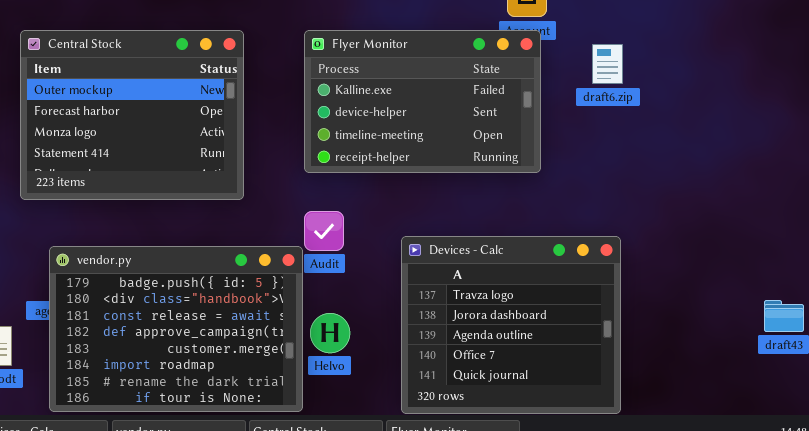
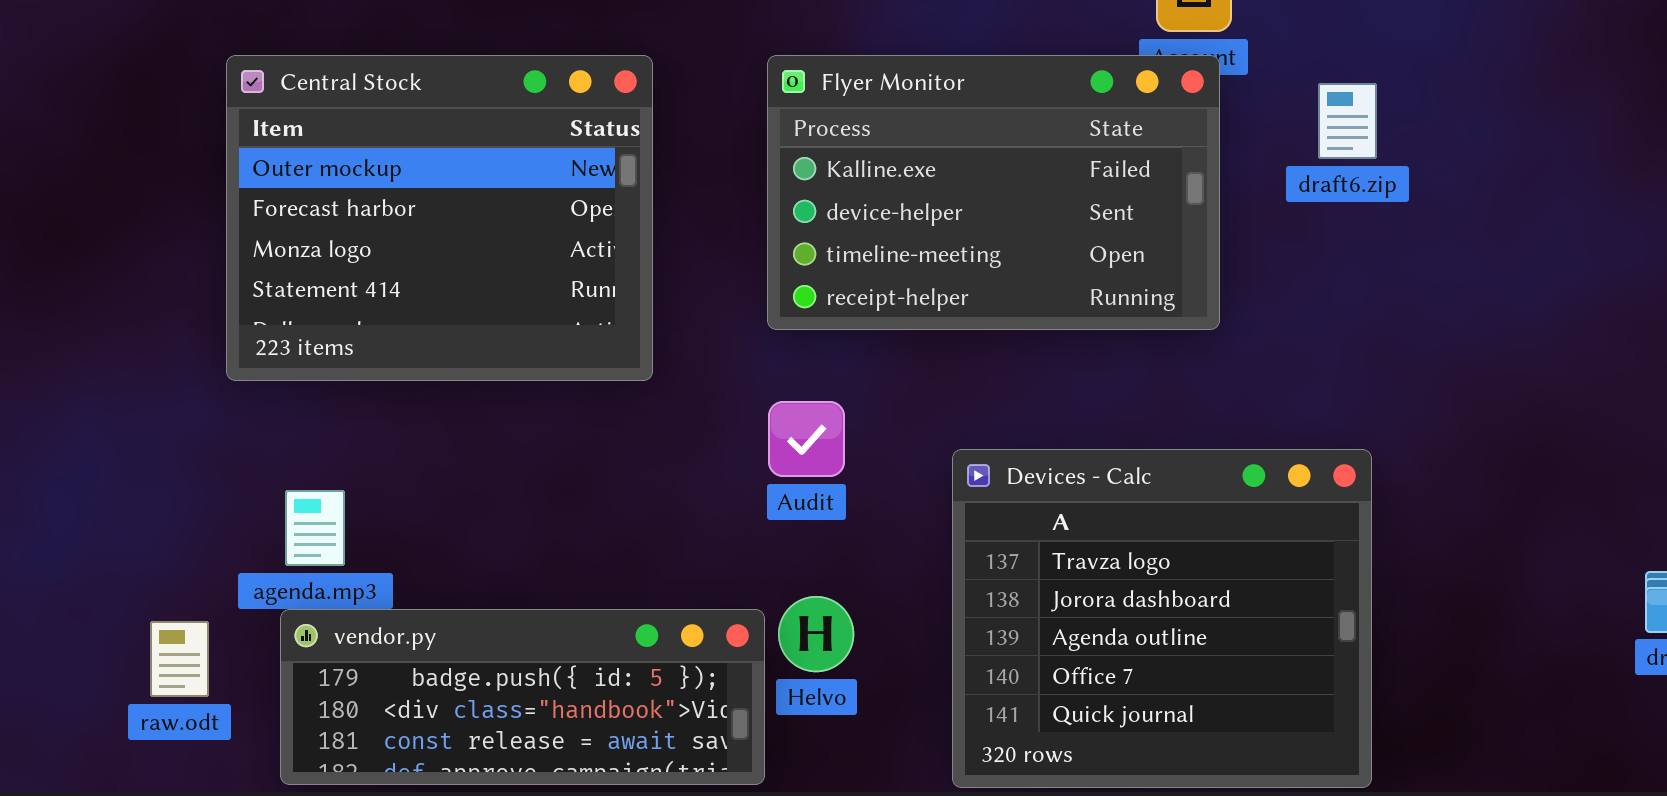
vendor.py: [49,246,303,412] -> [280,609,765,785], resized

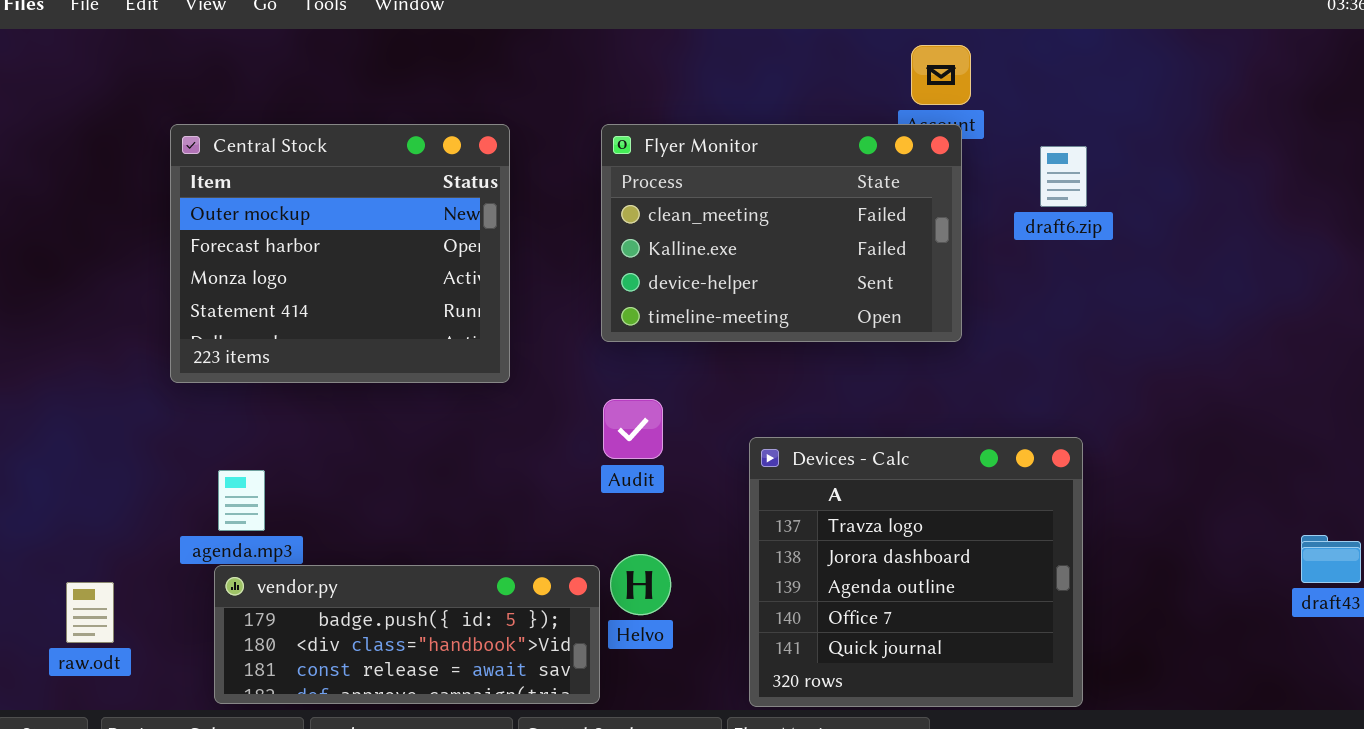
Flyer Monitor: [767,55,1220,330] -> [601,124,962,342], scrolled up 1 row
raw.odt: [150,621,209,697] -> [66,582,114,643], moved

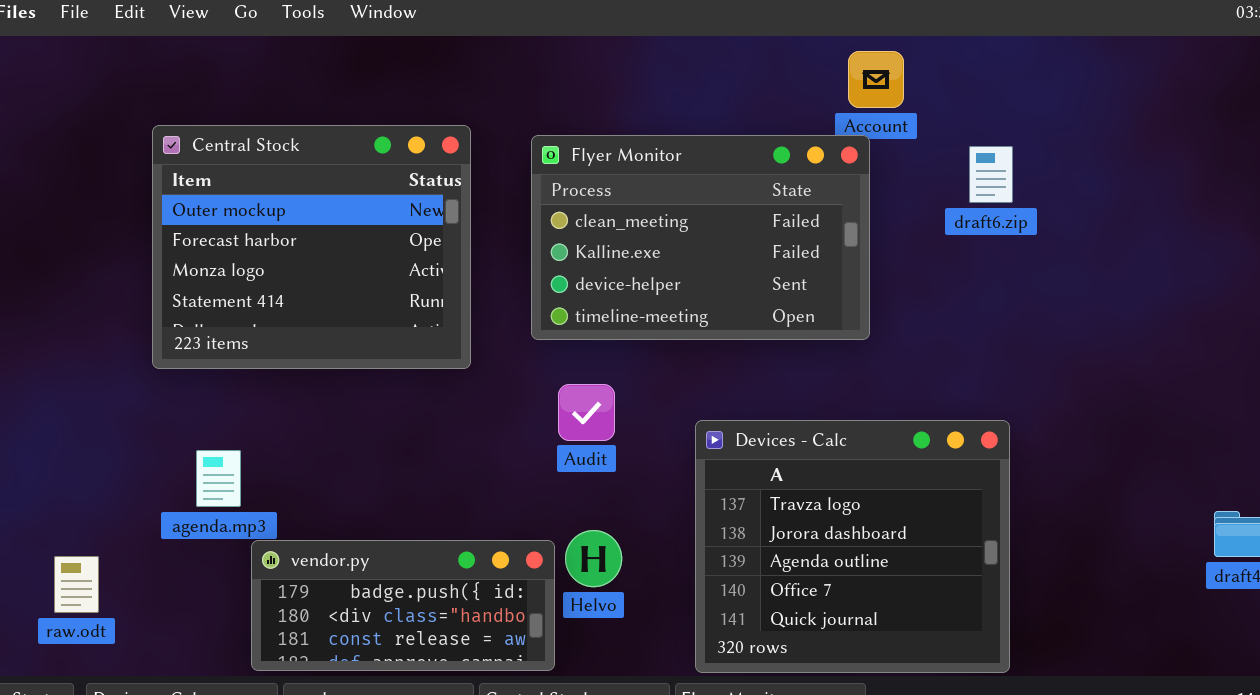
Flyer Monitor: [601,124,962,342] -> [531,135,870,340], moved
vendor.py: [214,565,600,704] -> [251,540,555,671], resized

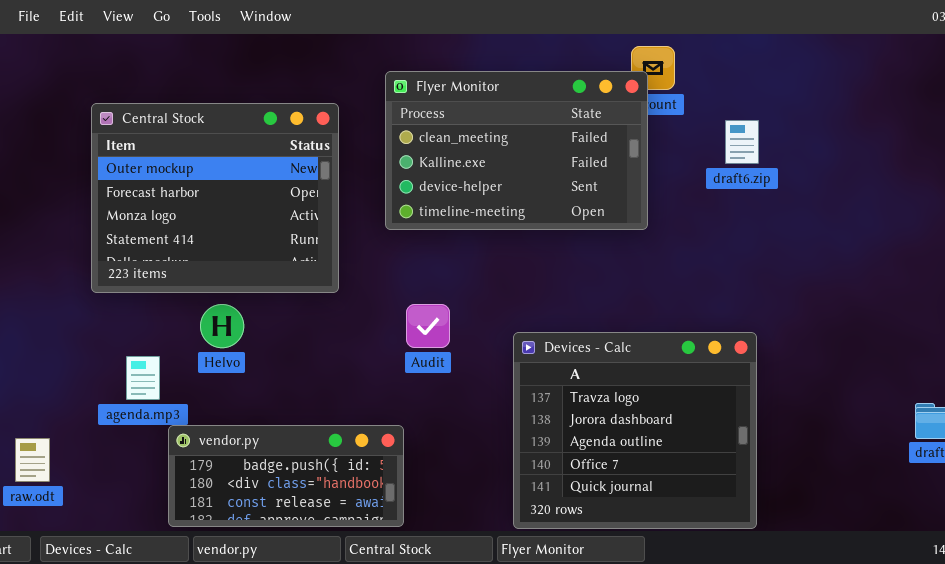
Flyer Monitor: [531,135,870,340] -> [385,71,648,230], moved
Helvo: [565,530,622,587] -> [200,304,244,348], moved

